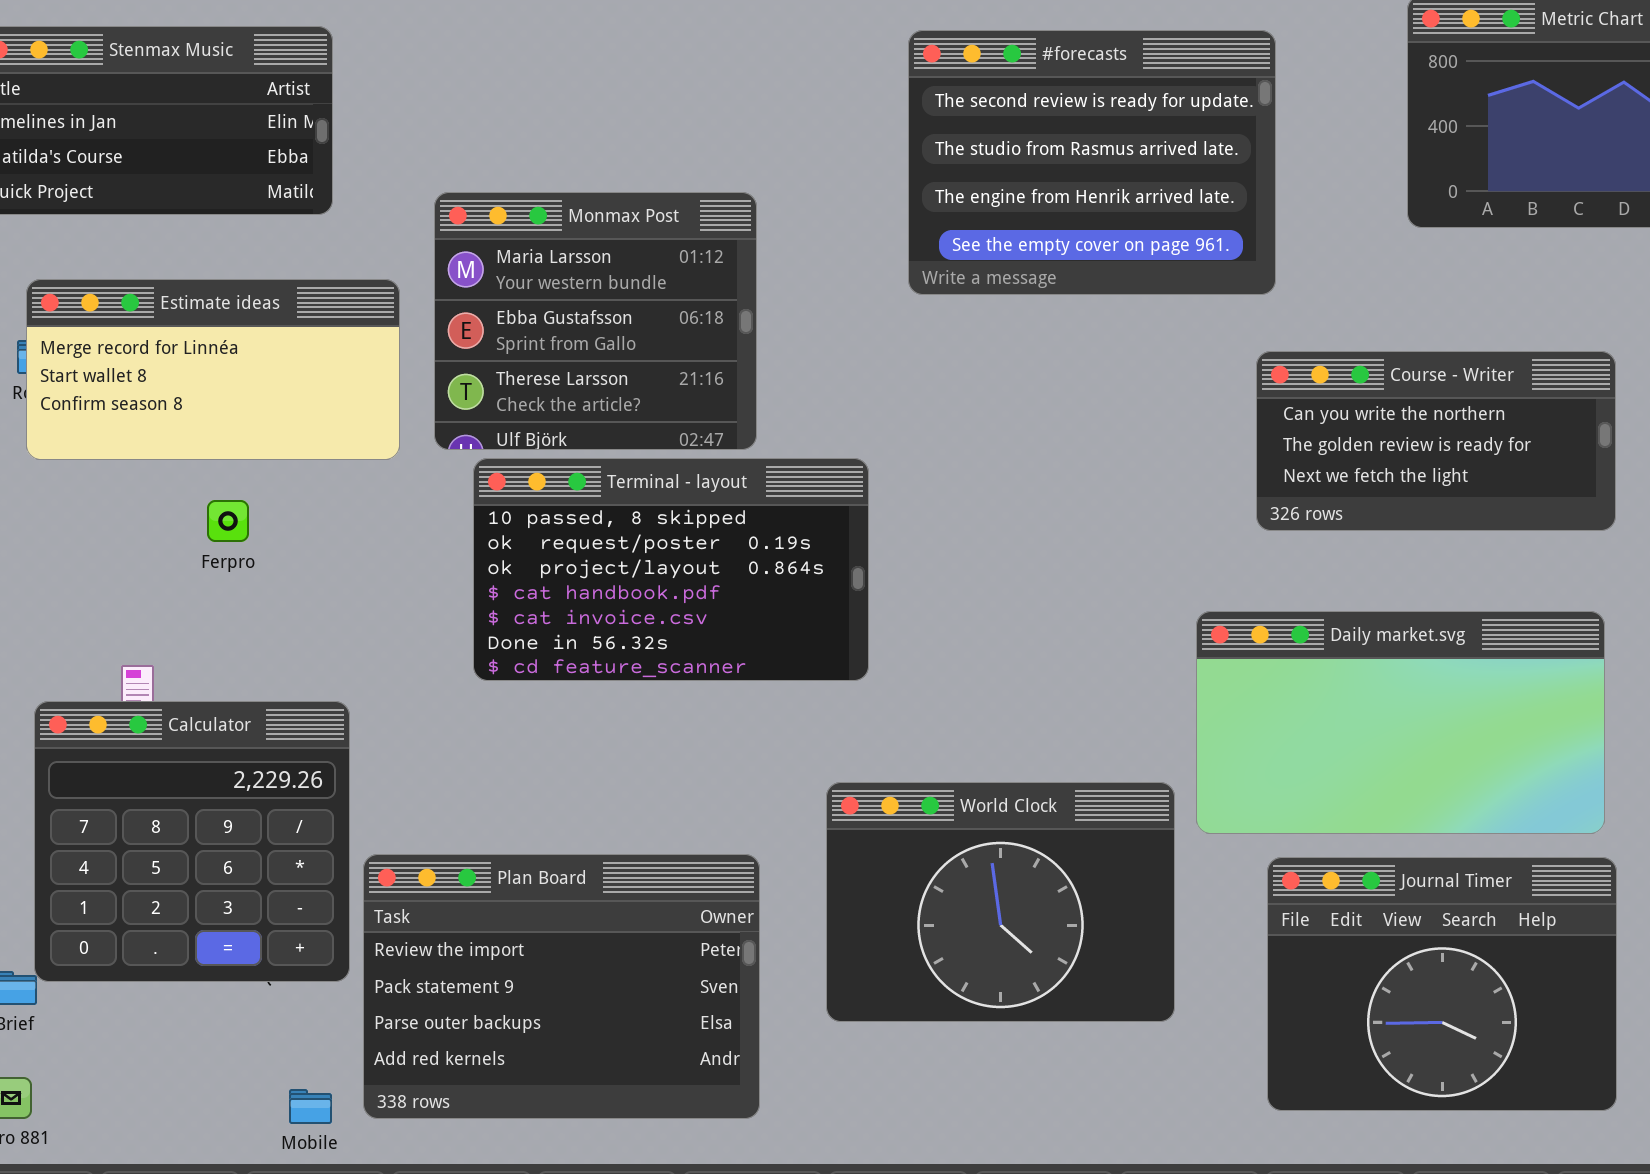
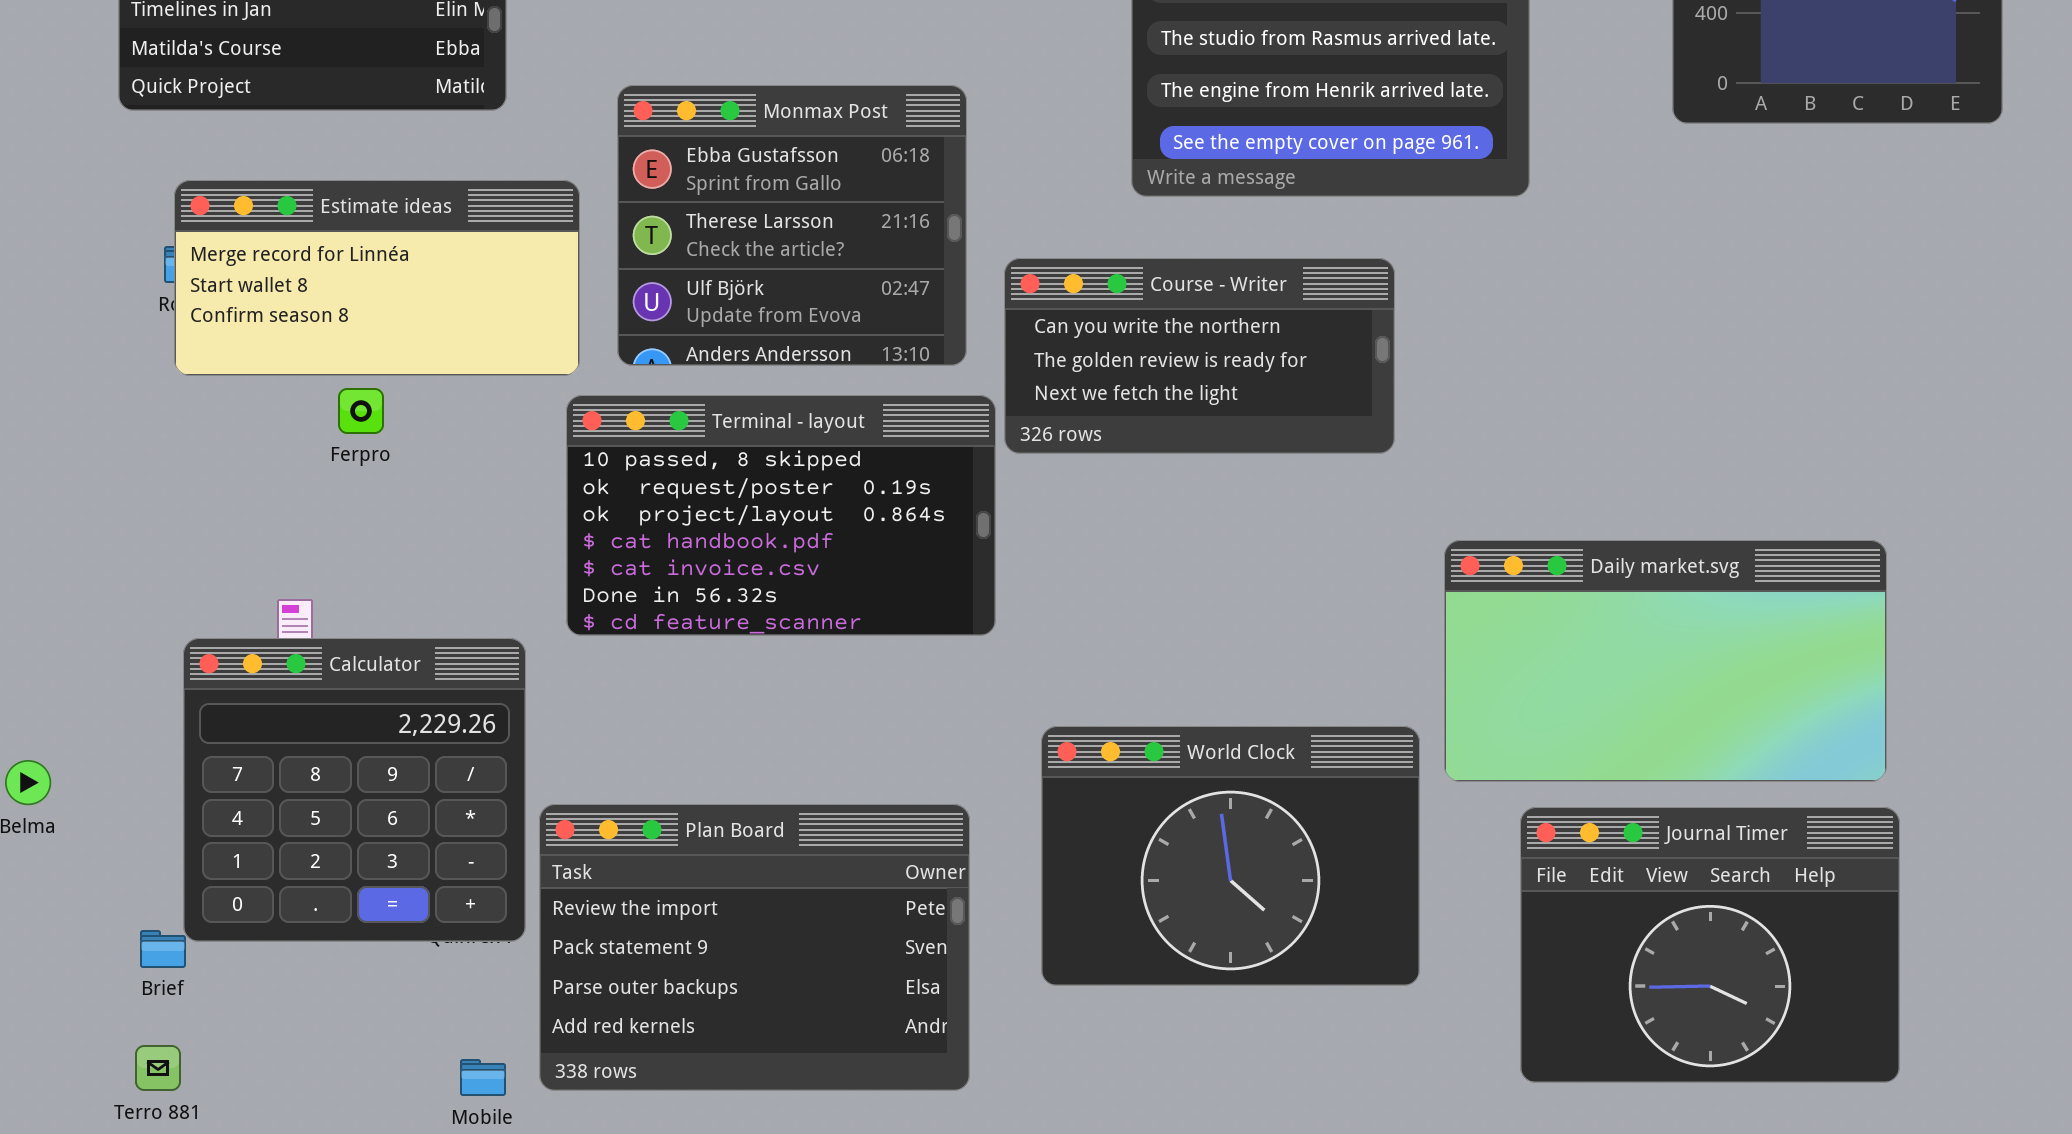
Monmax Post: [434,192,757,450] -> [617,85,967,366], scrolled down 1 row
Course - Writer: [1256,351,1616,531] -> [1004,258,1395,454], moved
Terminal - layout: [473,458,869,681] -> [566,395,996,636], moved
Ferpro: [207,500,249,542] -> [338,388,384,434], moved

